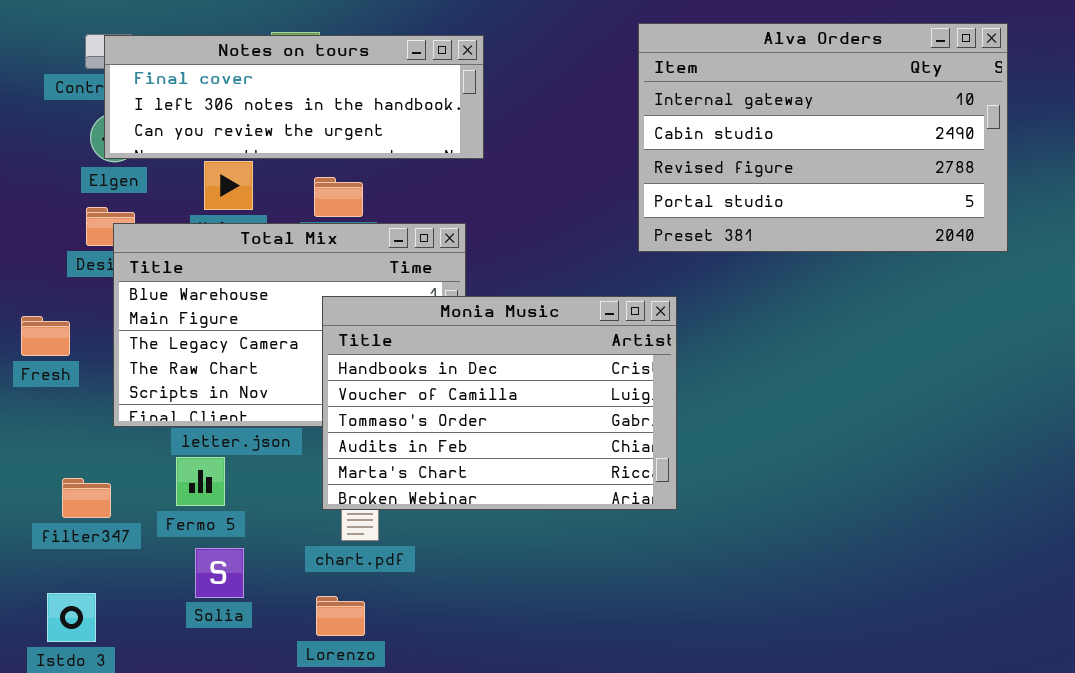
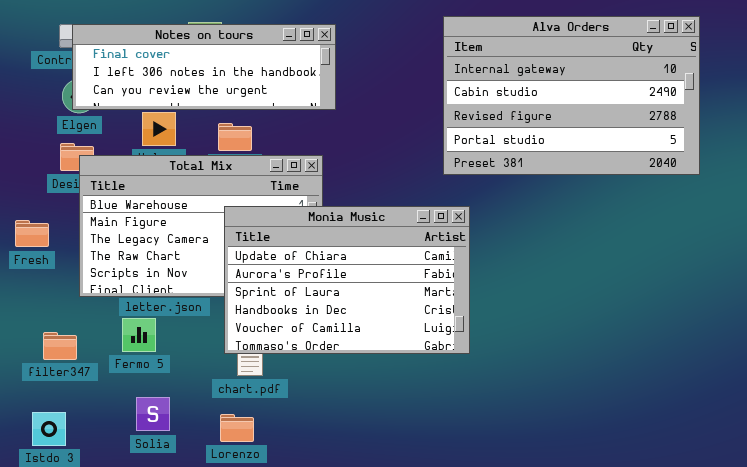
Monia Music: [322,296,677,510] -> [224,206,470,354], scrolled up 3 rows
Solia: [195,548,244,598] -> [136,397,170,431], moved

